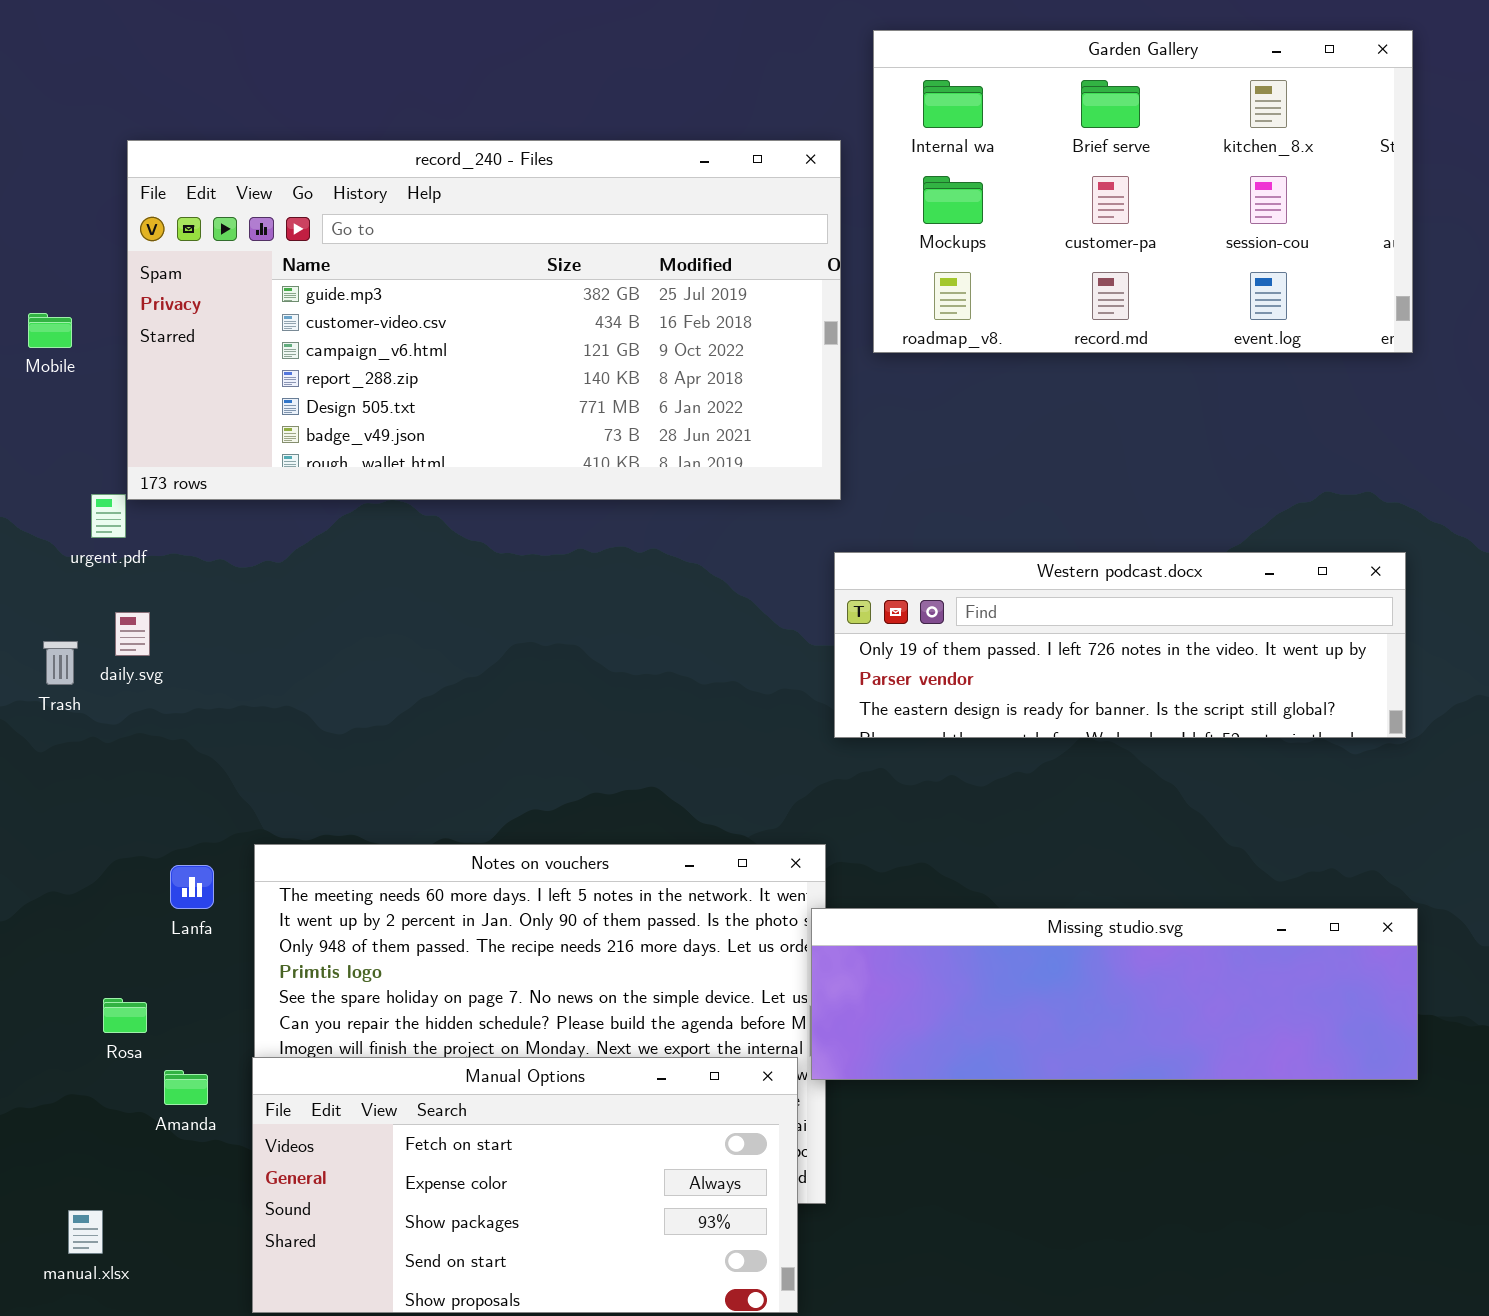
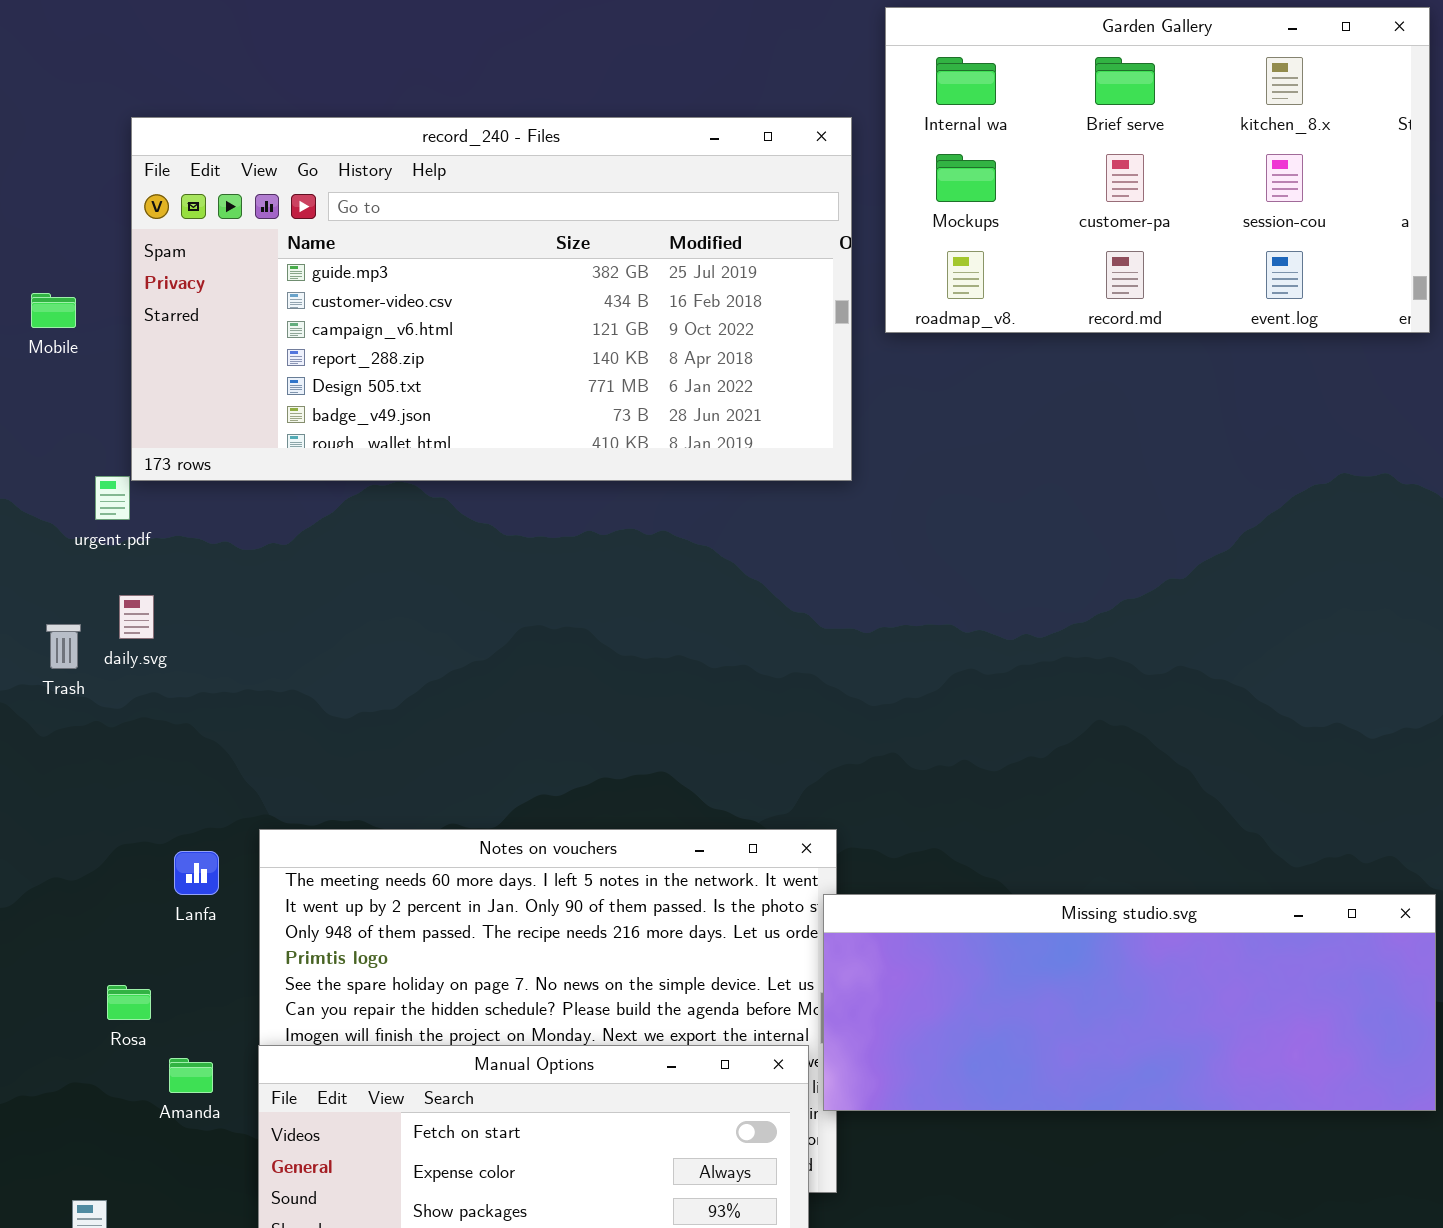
Western podcast.docx: [834,552,1406,738] -> none, closed
Missing studio.svg: [811,908,1418,1080] -> [823,894,1436,1111], resized

